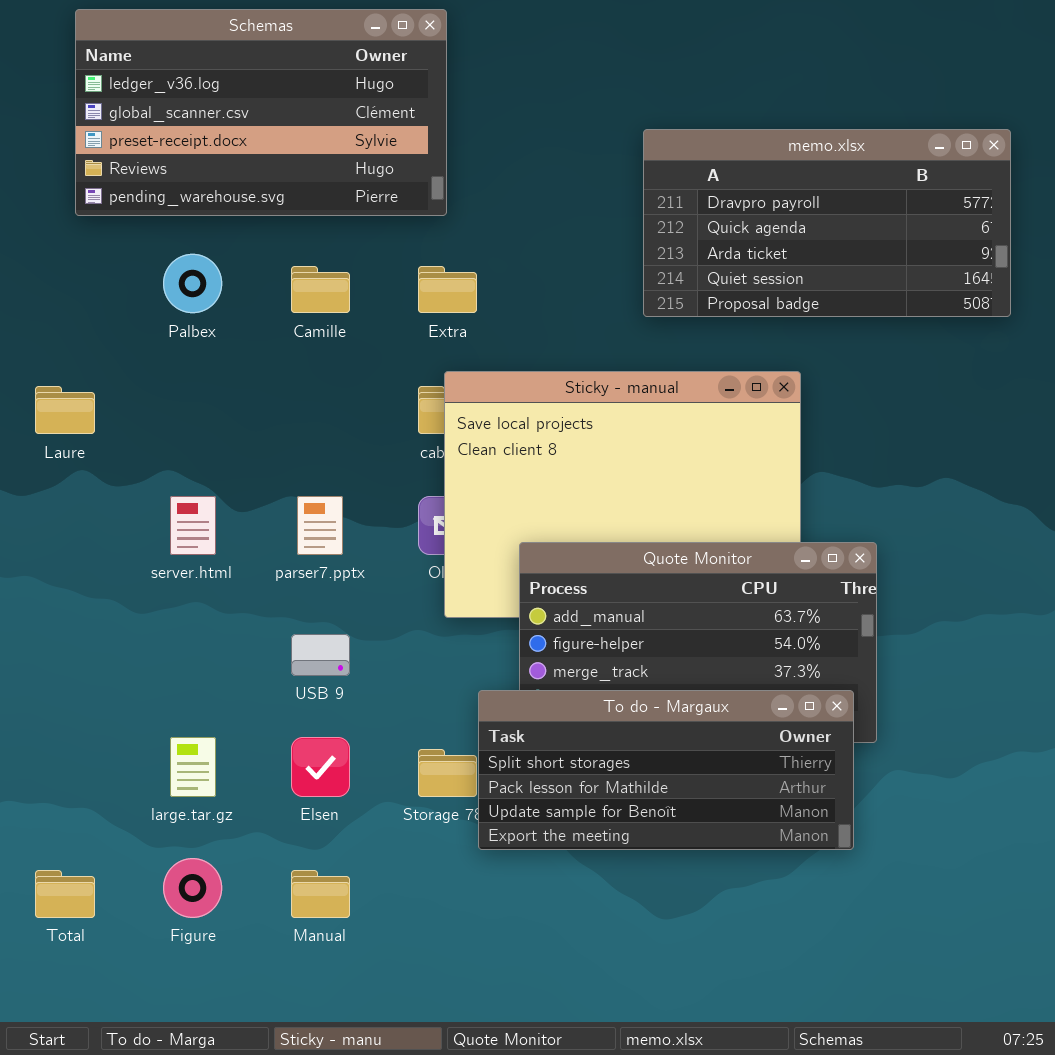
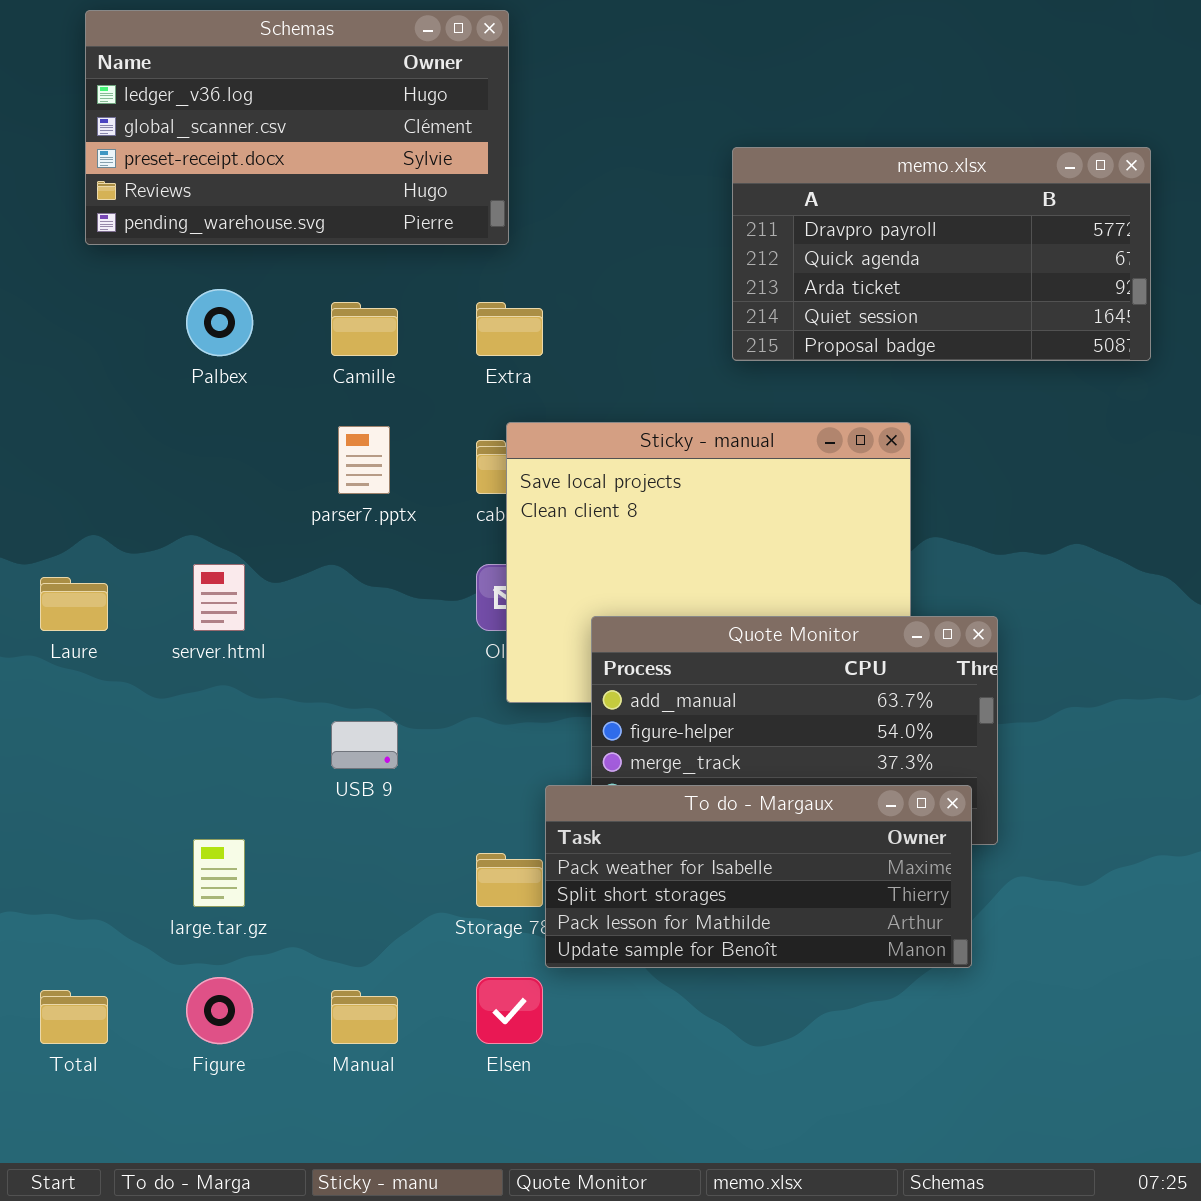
Laure: [35,386,95,434] -> [40,577,108,631], moved
parser7.pptx: [297,496,343,555] -> [338,426,390,494], moved
To do - Margaux: [478,690,854,850] -> [545,785,972,968], scrolled up 1 row
Elsen: [291,737,350,797] -> [476,977,543,1044], moved

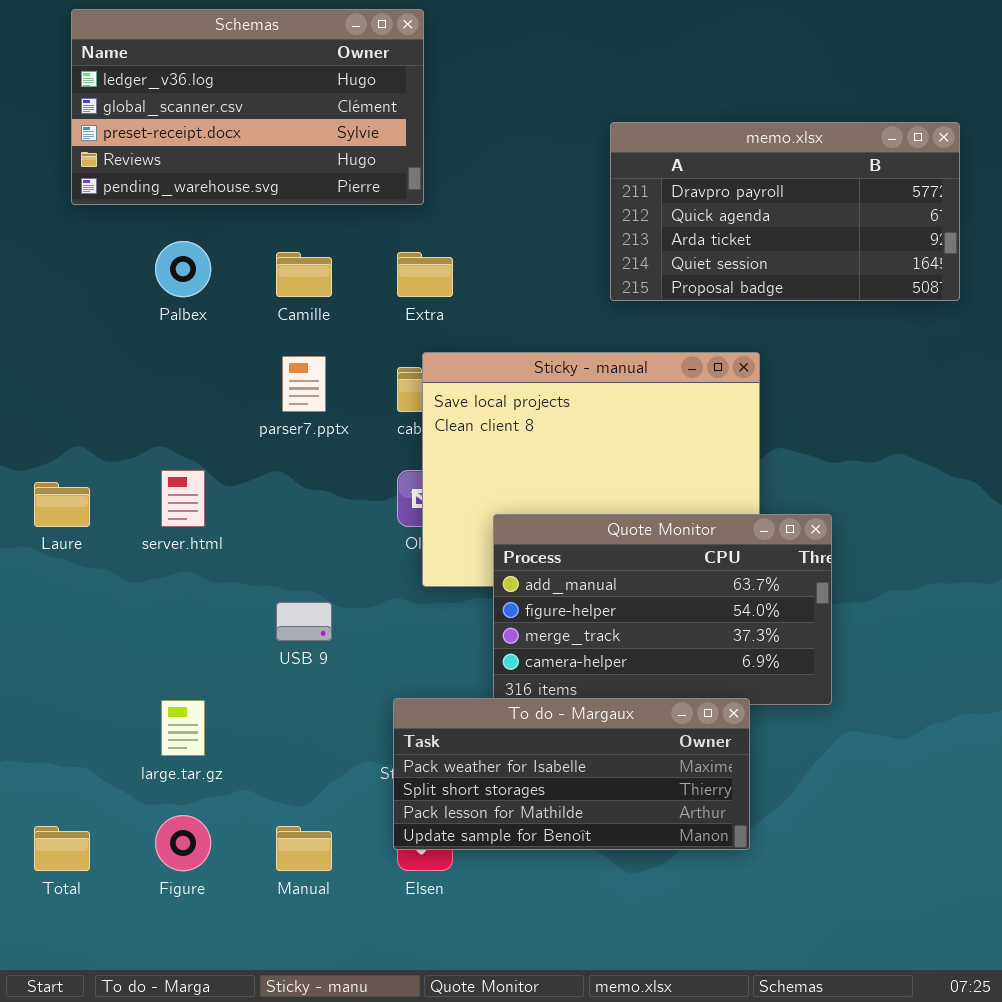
To do - Margaux: [545,785,972,968] -> [393,698,750,850], moved

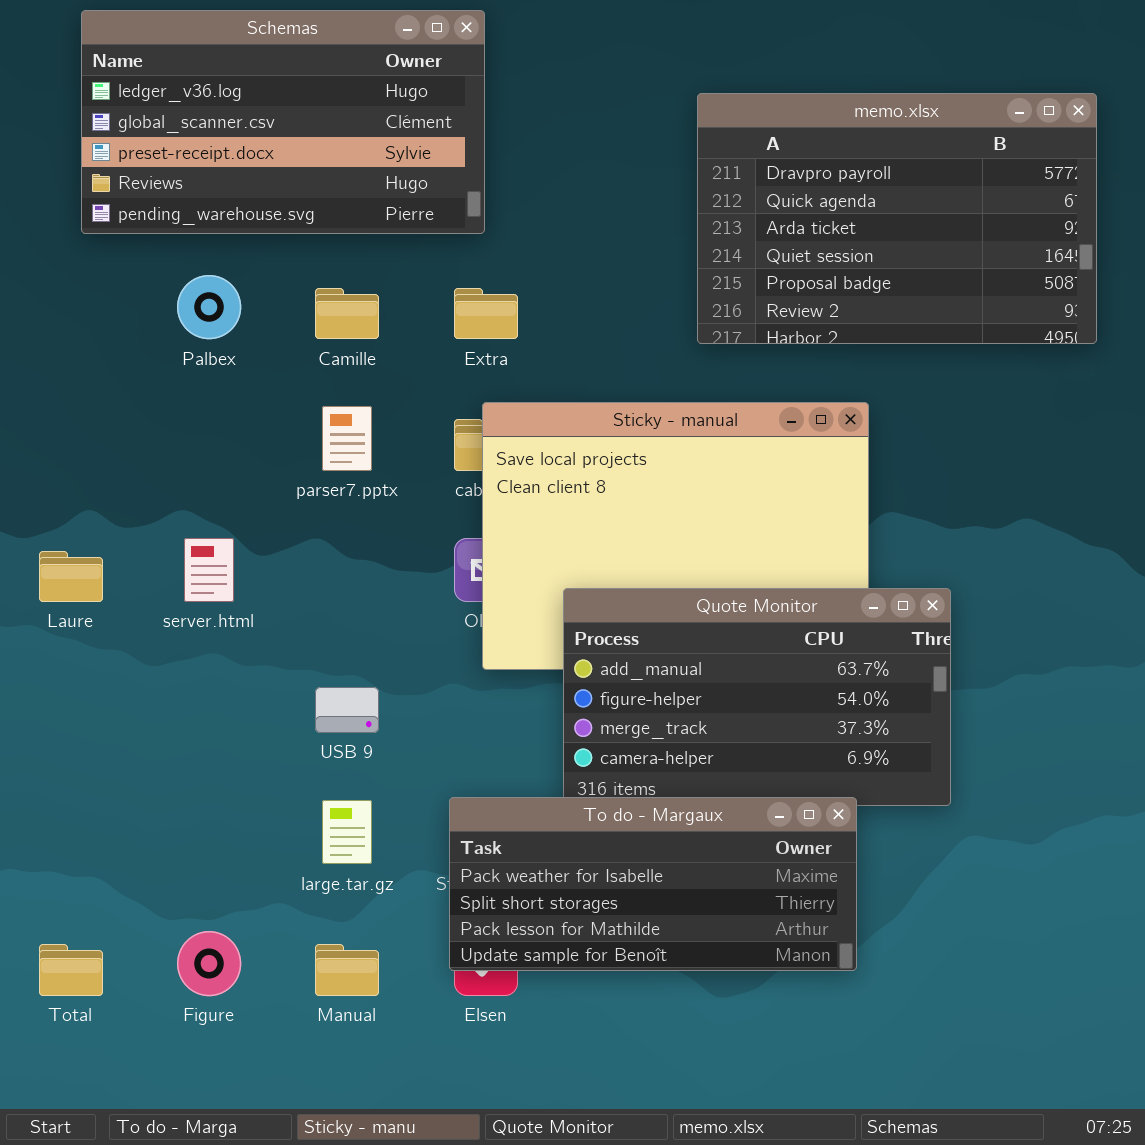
memo.xlsx: [610,122,960,301] -> [697,93,1097,344], resized
large.tar.gz: [161,700,205,756] -> [322,800,372,864], moved

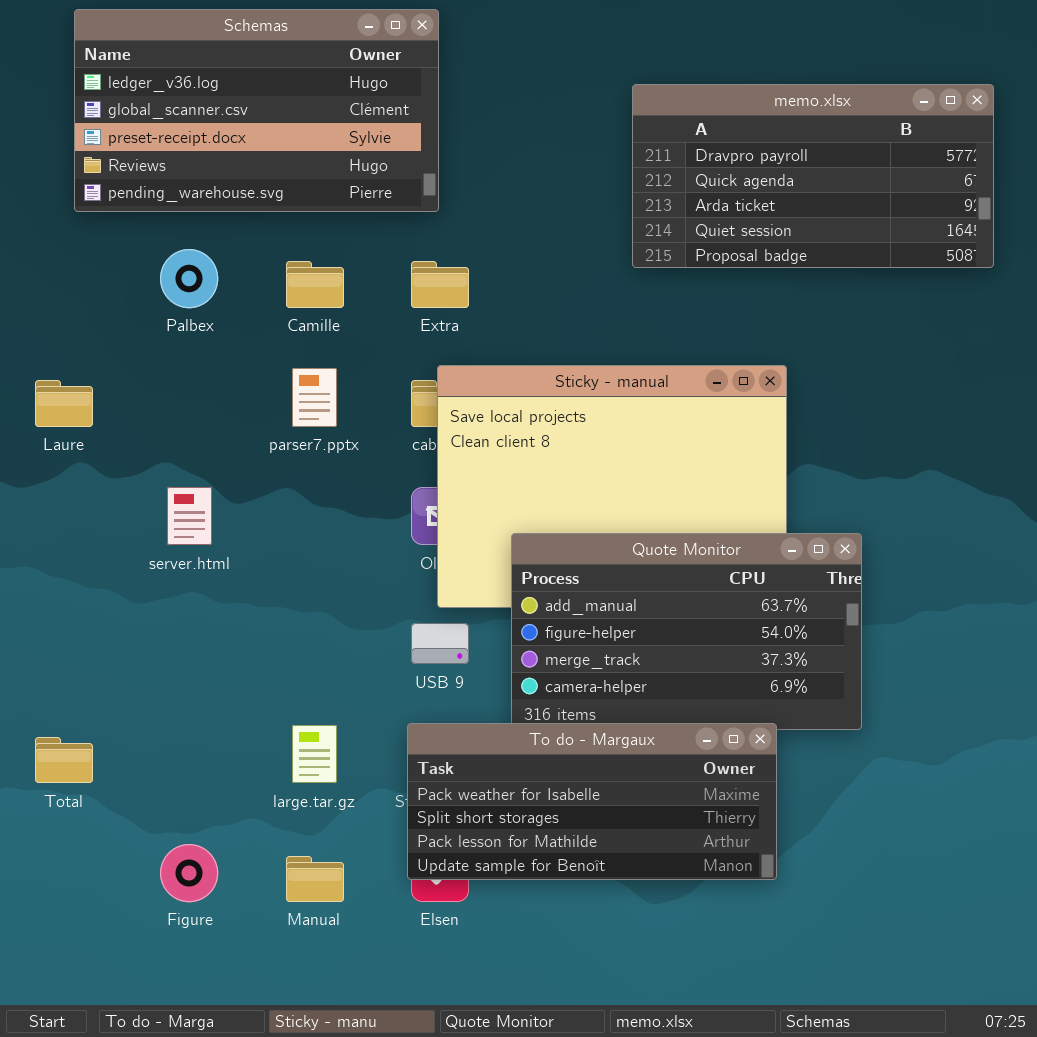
memo.xlsx: [697,93,1097,344] -> [632,84,994,268], resized
Laure: [39,551,103,602] -> [35,380,93,427], moved
USB 9: [315,687,379,733] -> [411,623,469,664], moved
Total: [39,944,103,996] -> [35,737,93,783], moved

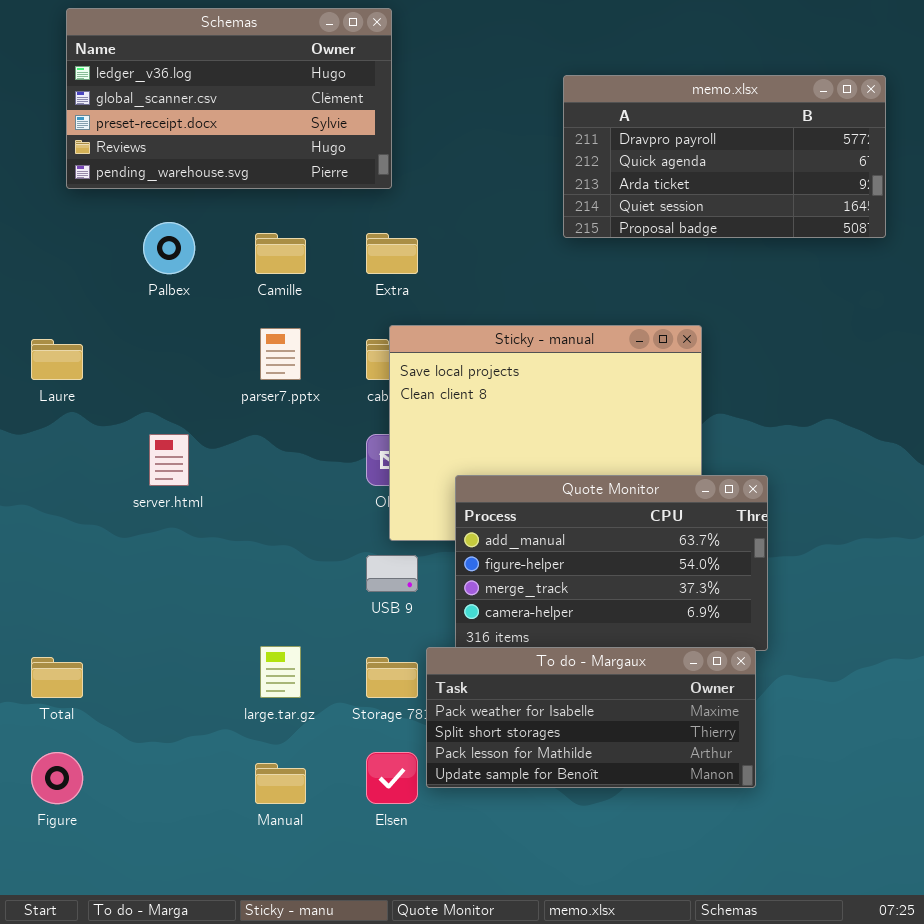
To do - Margaux: [407,723,777,880] -> [426,647,756,788], moved
Figure: [160,844,218,902] -> [31,752,83,804], moved

